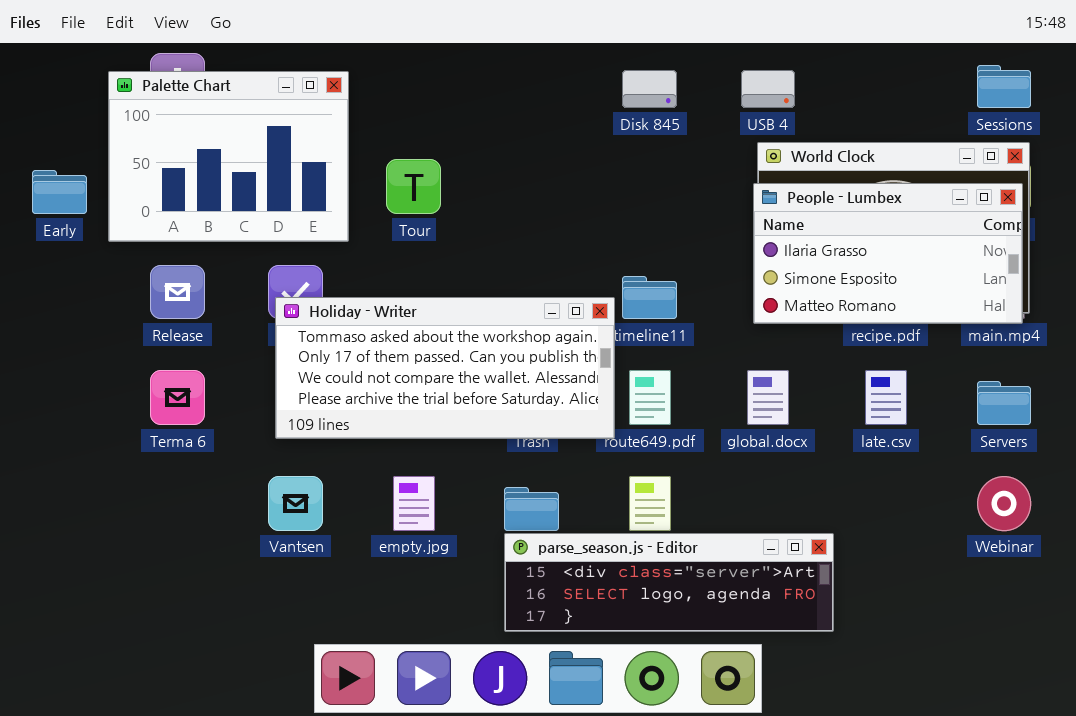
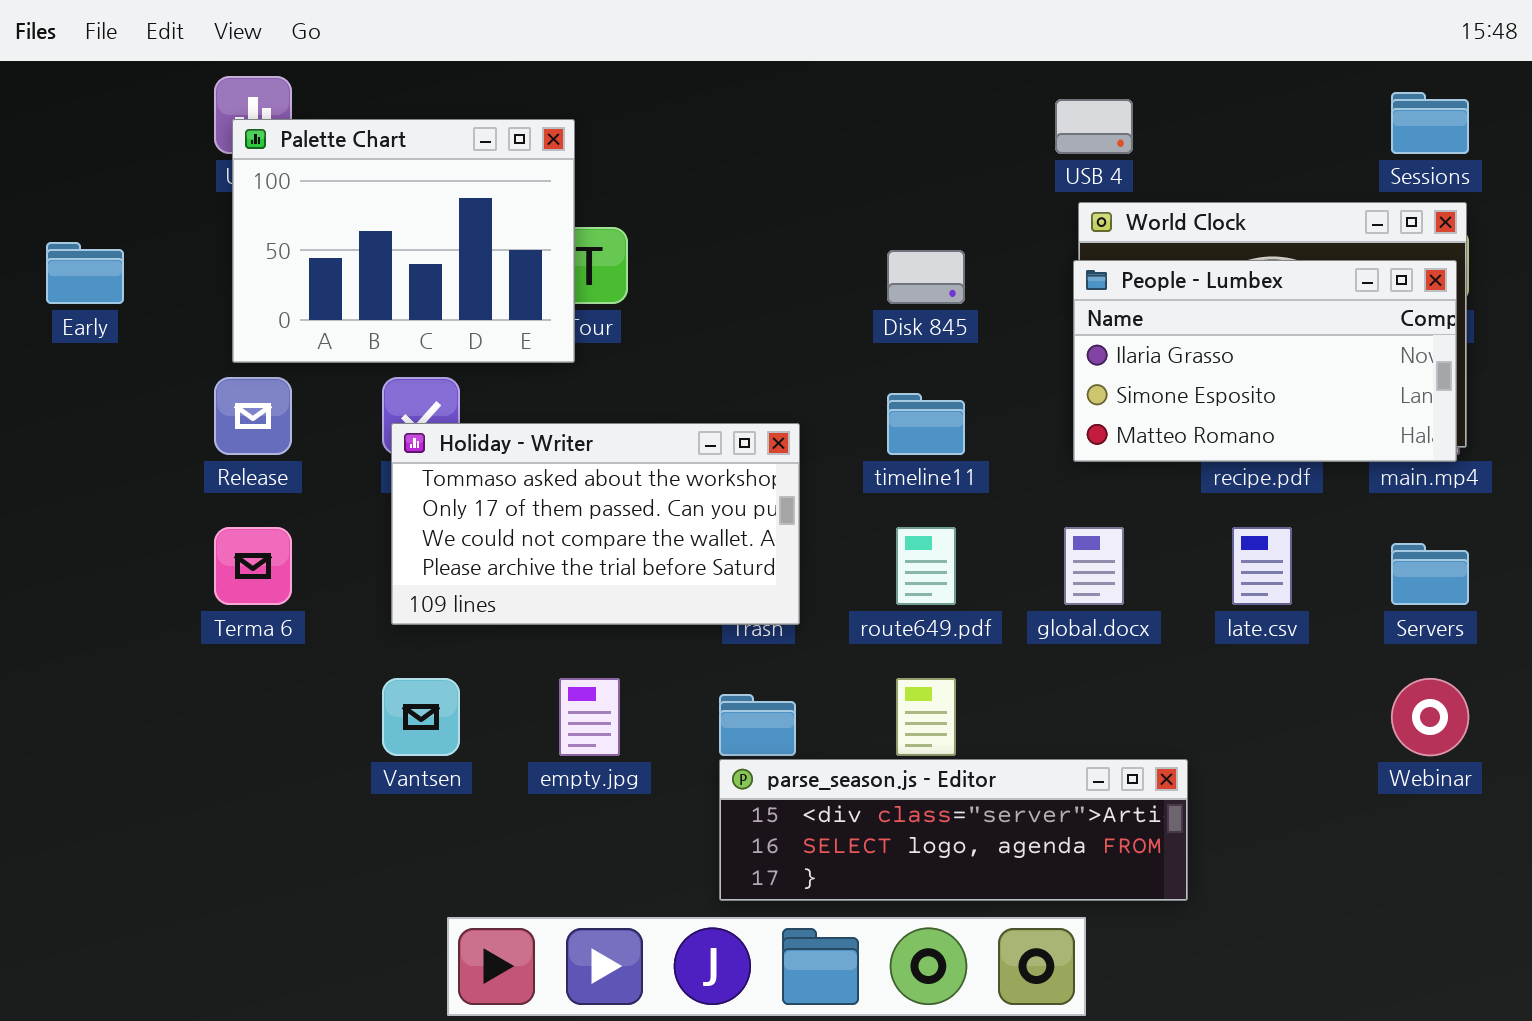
Disk 845: [622,70,677,108] -> [887,250,965,304], moved
Palette Chart: [108,71,349,242] -> [232,119,575,363], moved
Holiday - Writer: [275,297,615,439] -> [391,423,800,625], resized

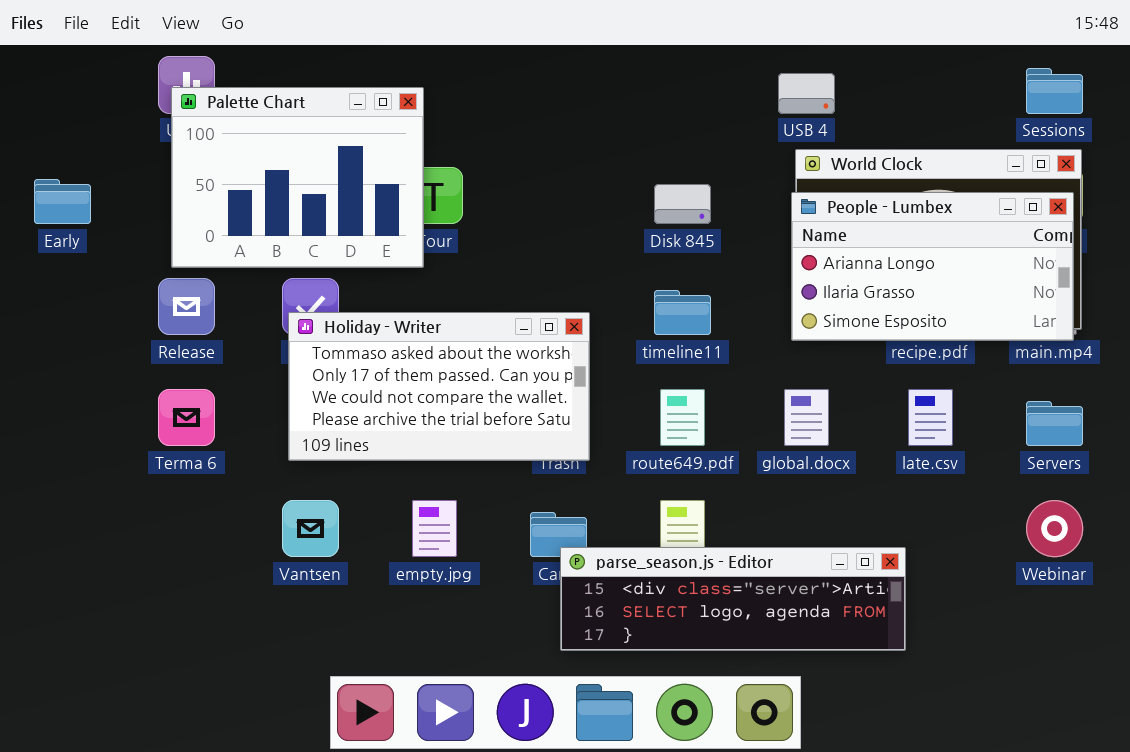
People - Lumbex: [1073,260,1457,462] -> [791,192,1074,341], scrolled up 1 row
parse_season.js - Editor: [719,759,1188,901] -> [560,547,906,651], moved

